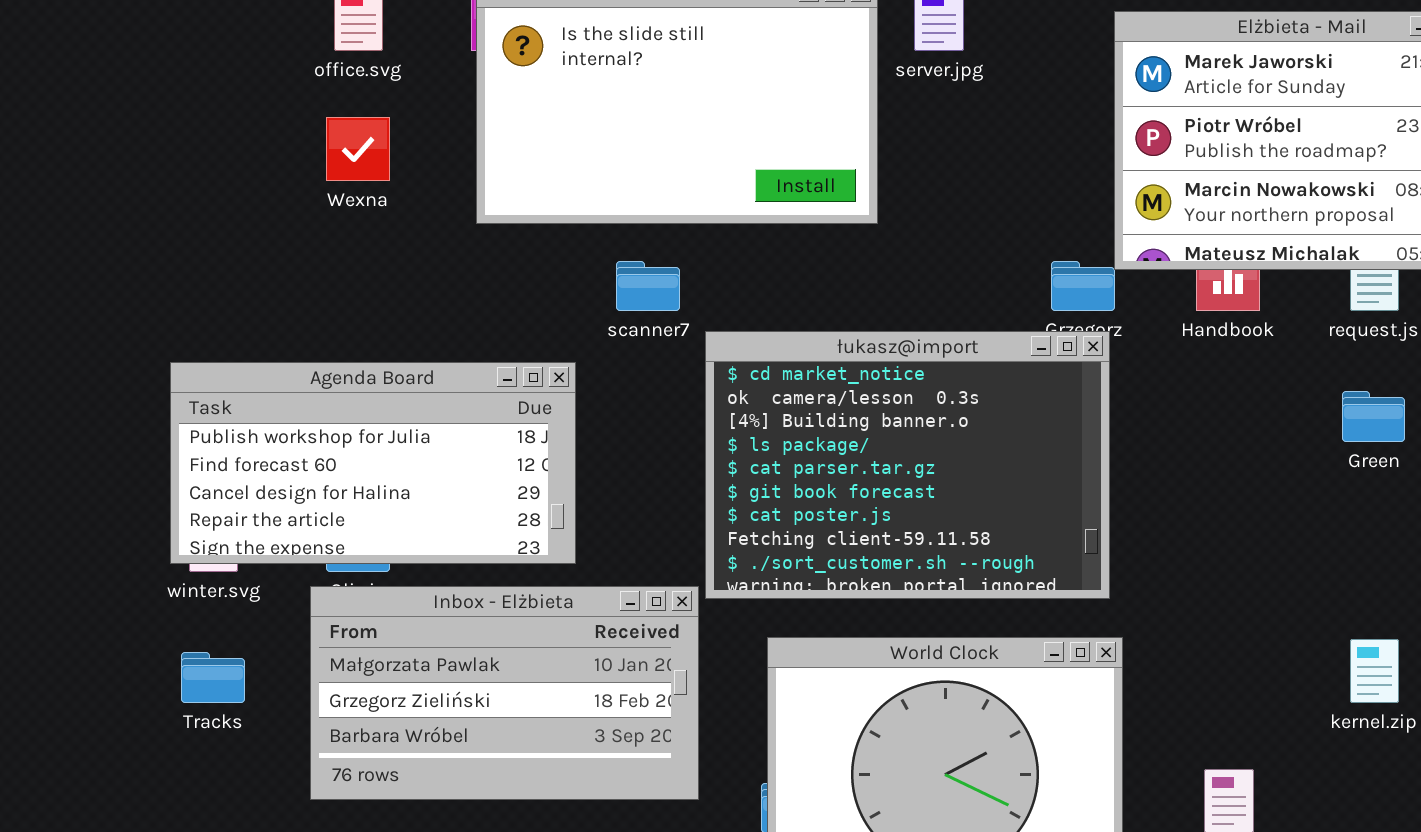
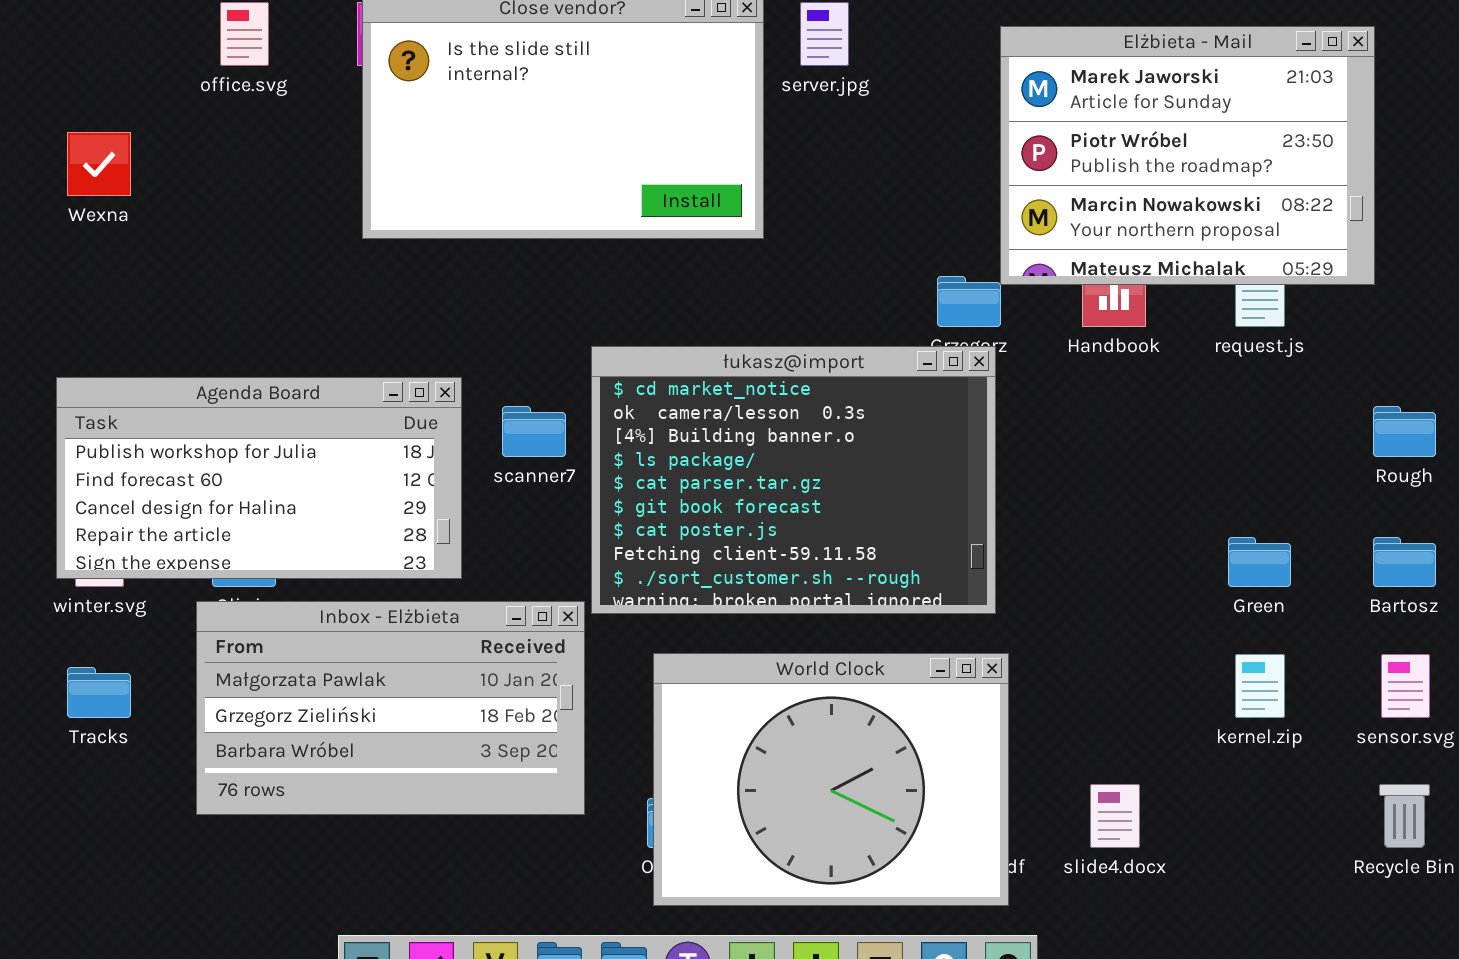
Wexna: [326,117,390,181] -> [67,132,131,196], moved
scanner7: [616,261,680,311] -> [502,406,566,457], moved
Green: [1342,391,1405,442] -> [1228,537,1291,587], moved

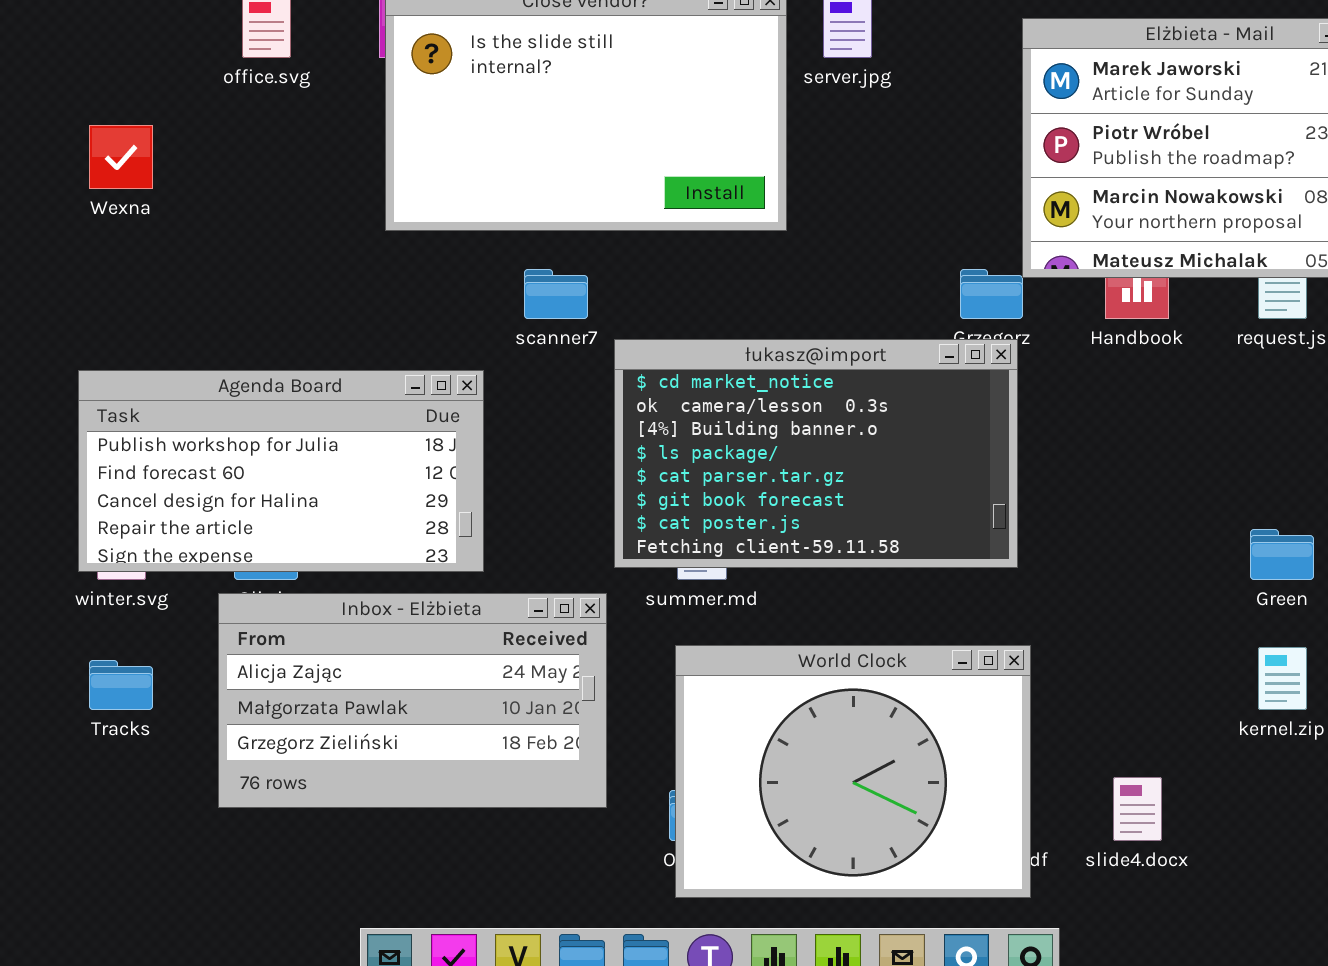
łukasz@import: [591,346,996,614] -> [614,339,1018,568], resized
scanner7: [502,406,566,457] -> [524,269,588,319], moved
Inbox - Elżbieta: [196,601,585,815] -> [218,593,607,808], scrolled up 1 row

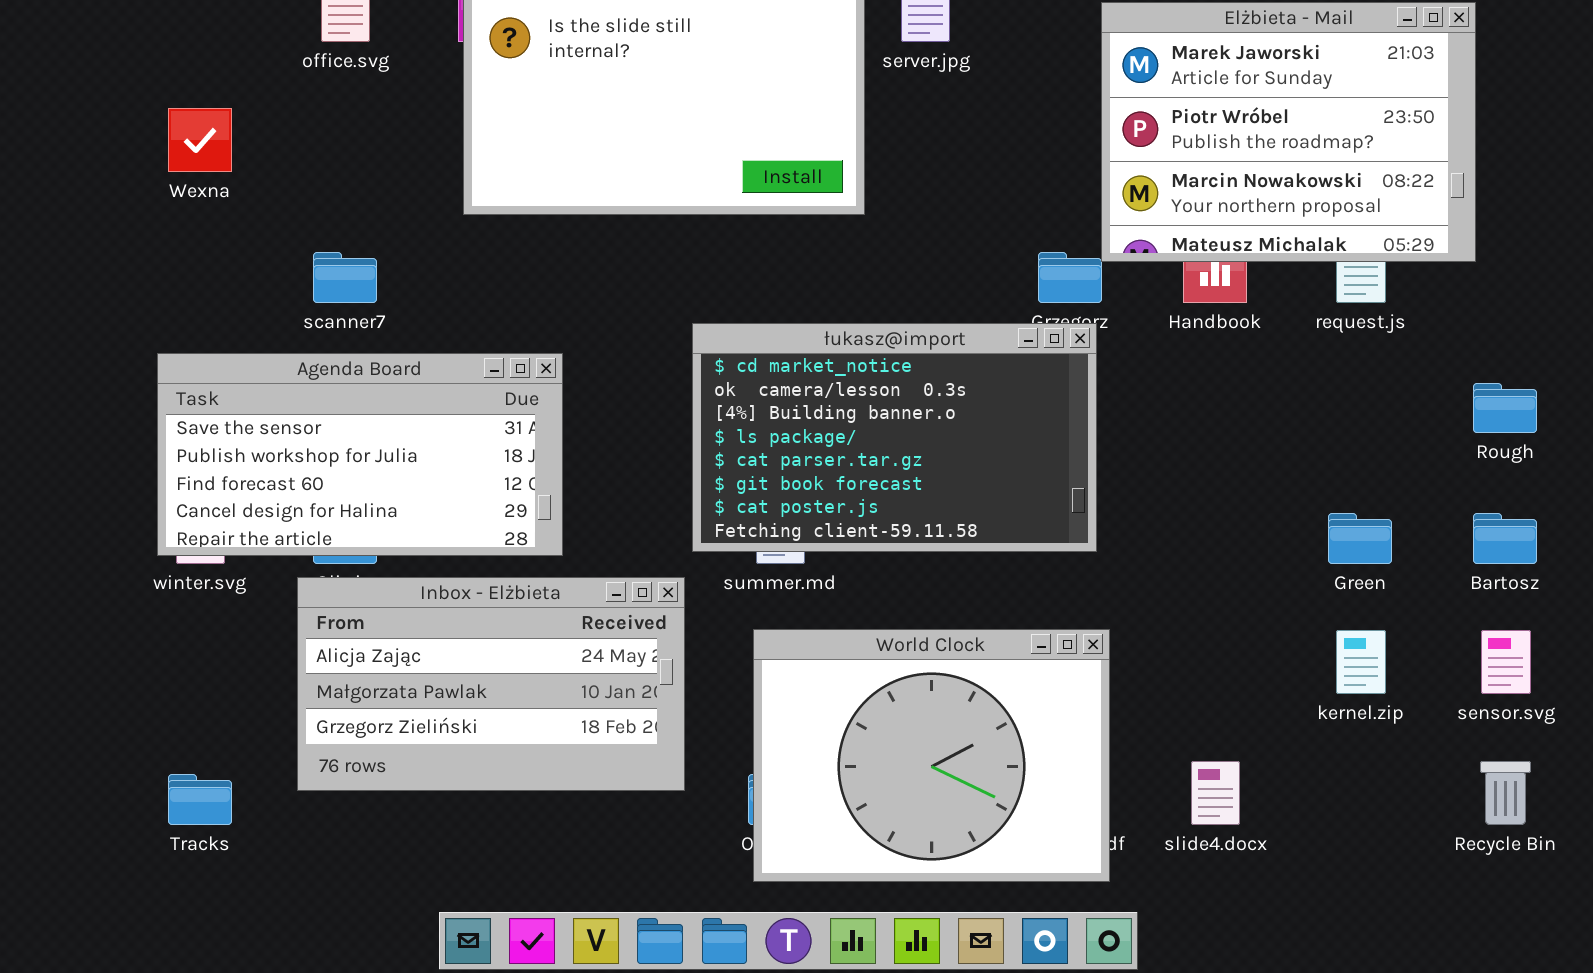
scanner7: [524,269,588,319] -> [313,252,377,303], moved
Agenda Board: [78,370,484,572] -> [157,353,563,556], scrolled up 1 row
Tracks: [89,660,153,710] -> [168,774,232,825], moved

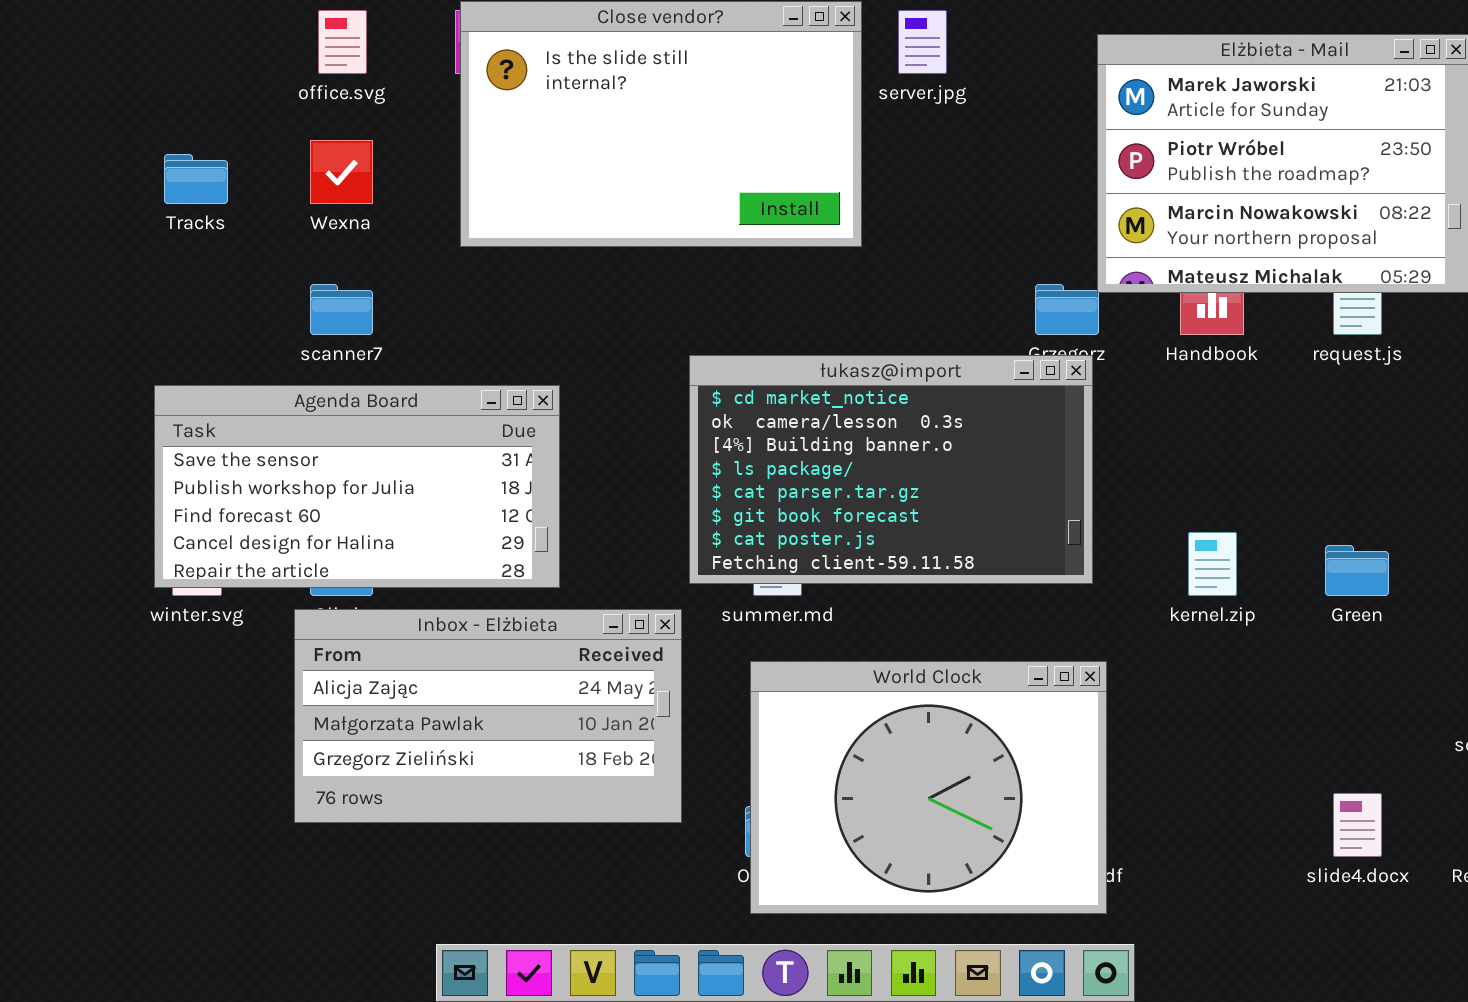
Wexna: [168,108,232,172] -> [310,140,373,204], moved
kernel.zip: [1336,630,1386,694] -> [1188,532,1237,596], moved
slide4.docx: [1191,761,1240,825] -> [1333,793,1382,857], moved
Tracks: [168,774,232,825] -> [164,154,228,204], moved

